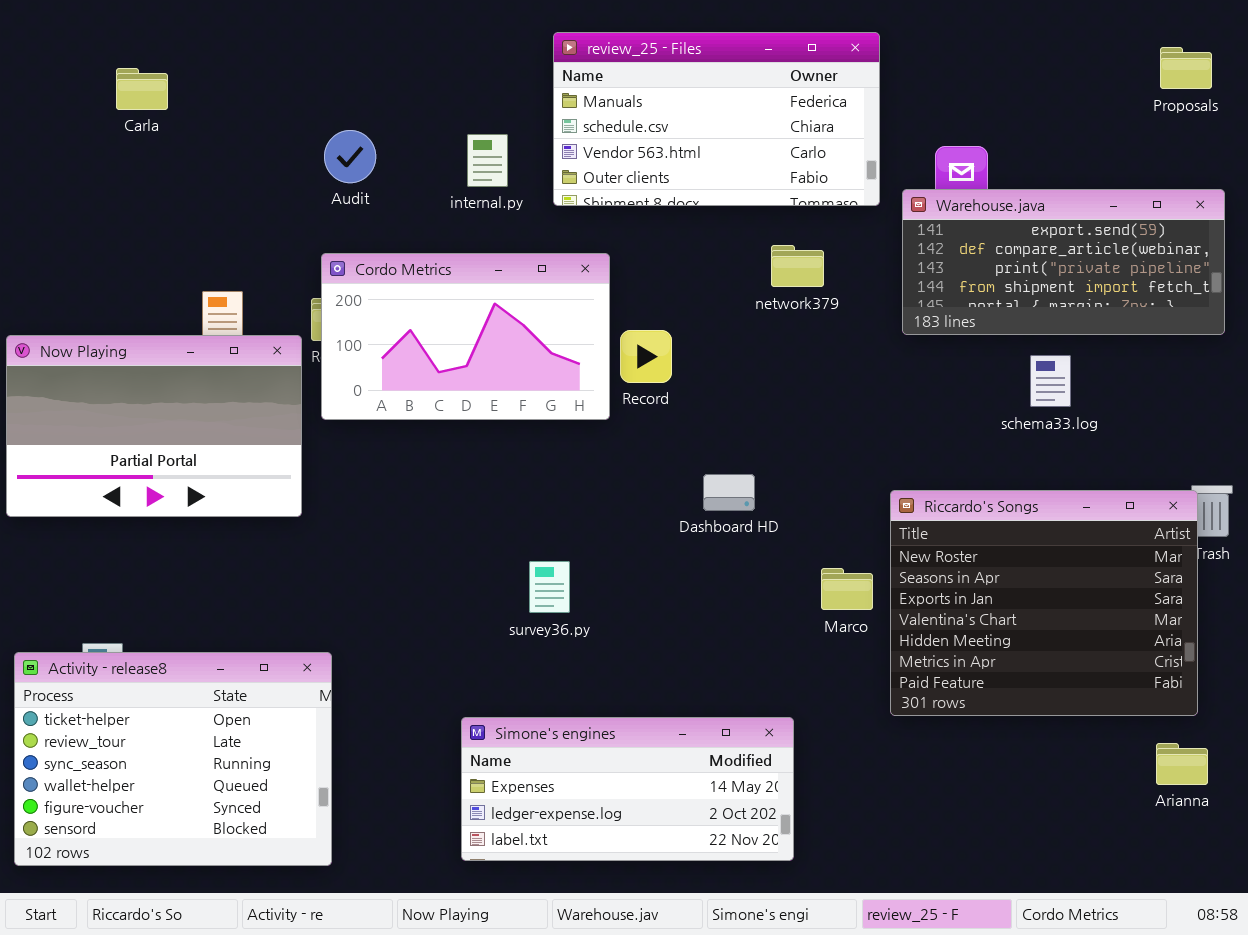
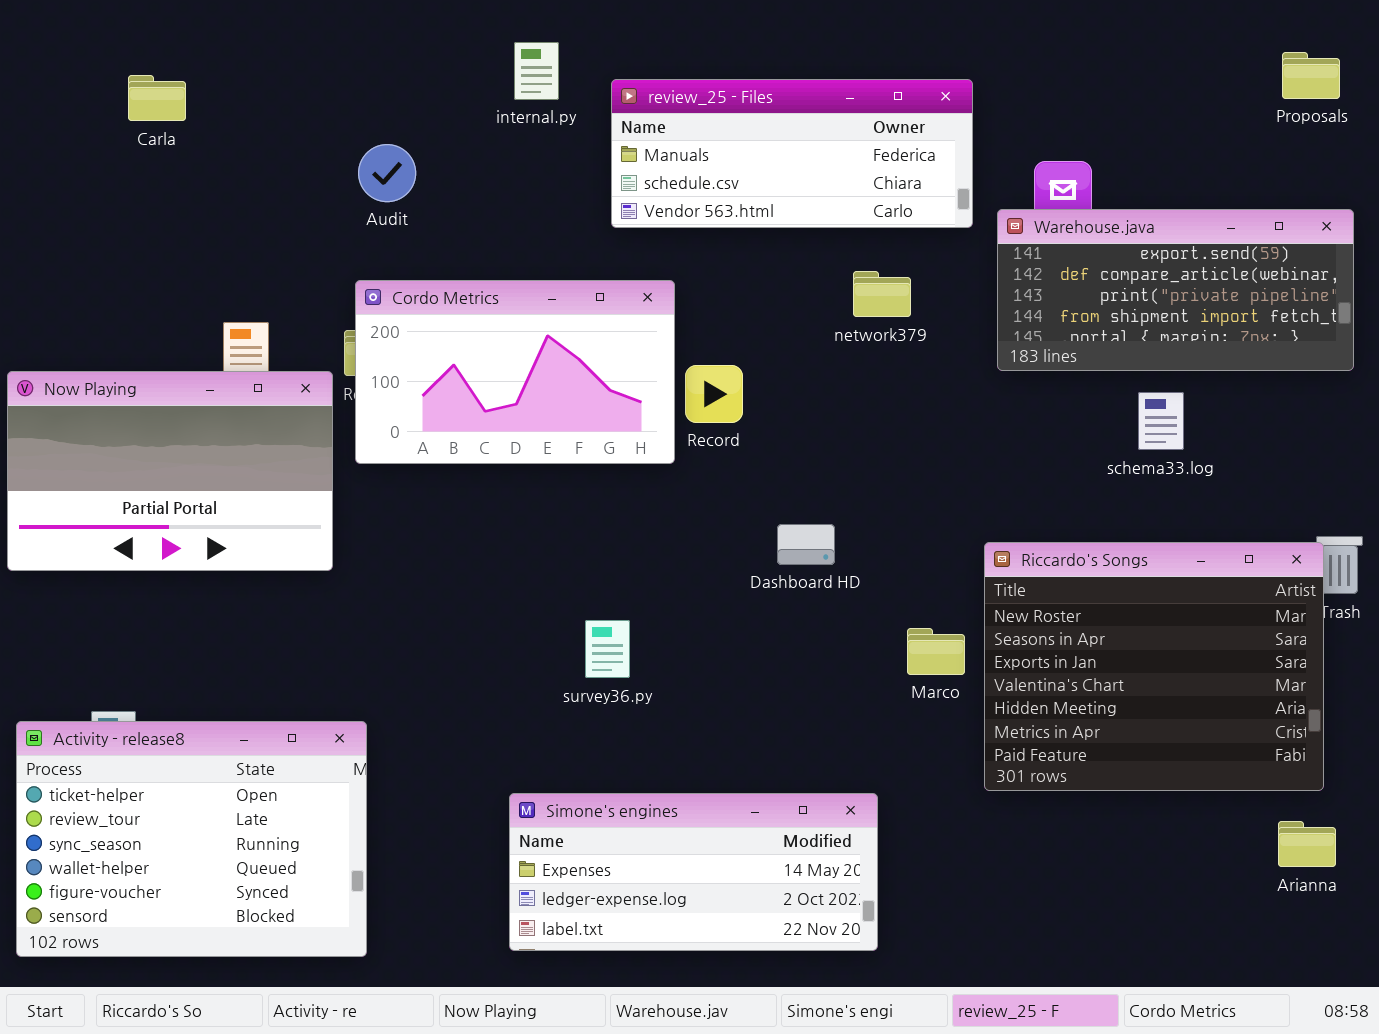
review_25 - Files: [553,32,880,206] -> [611,79,973,228], resized
internal.py: [467,134,508,187] -> [514,42,559,100], moved

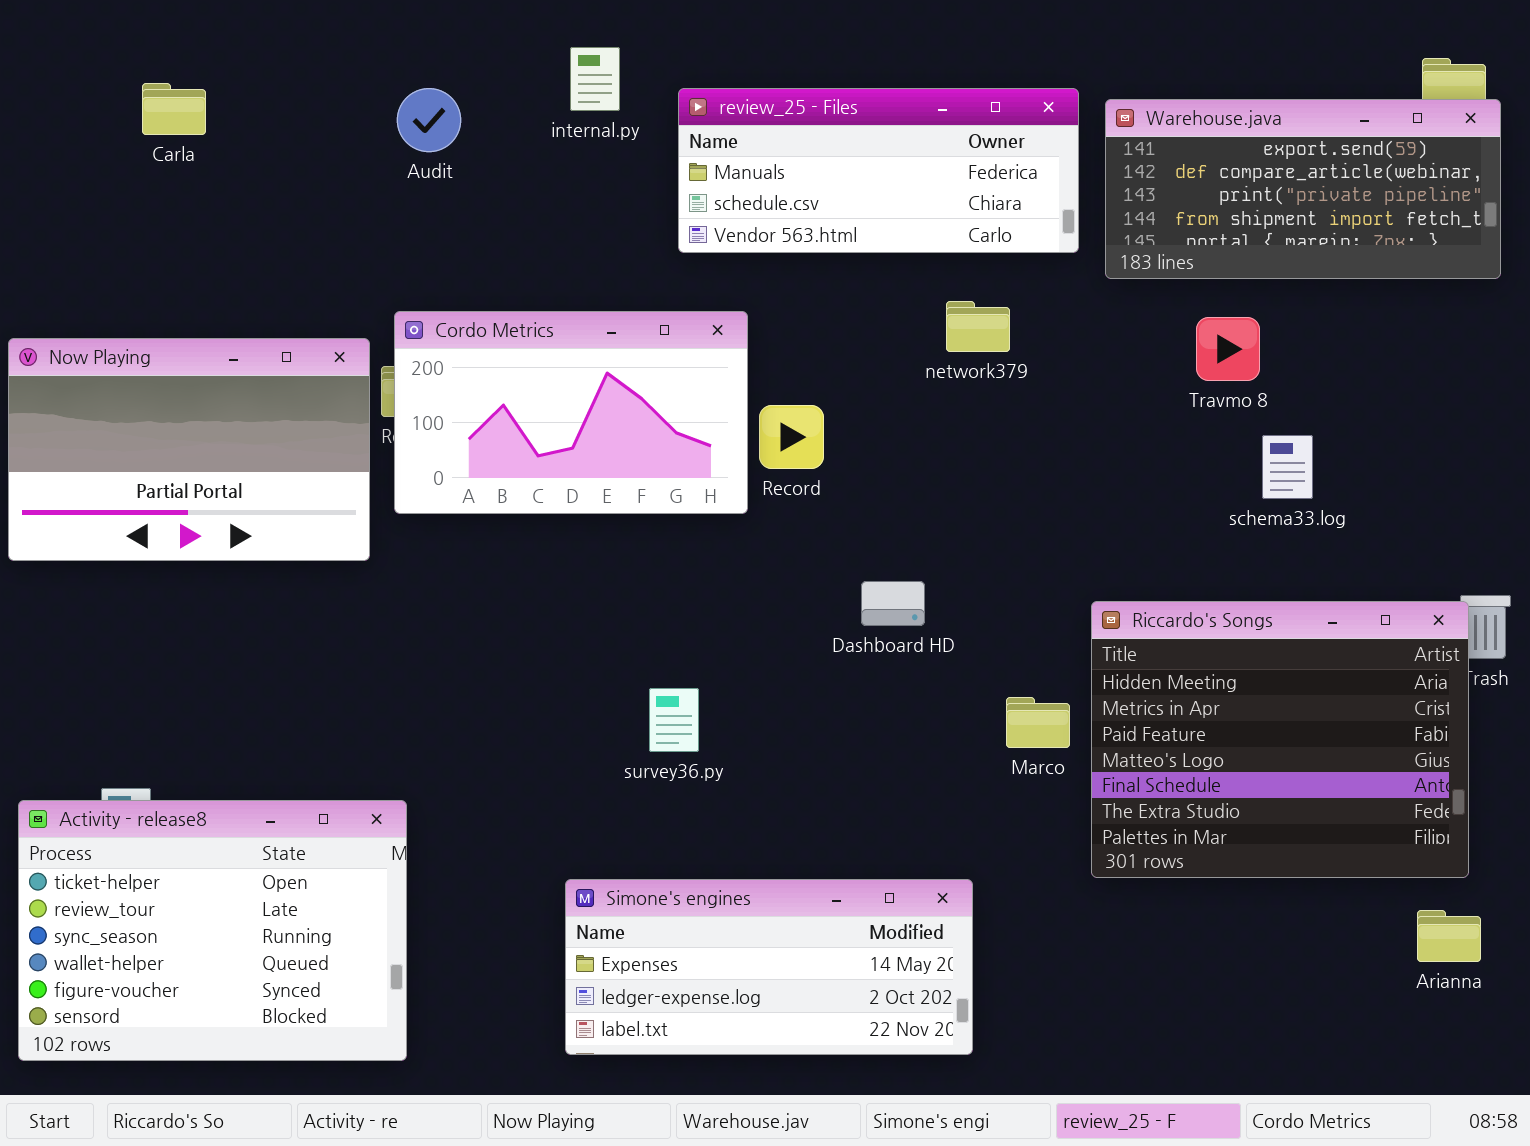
Audit: [358,144,416,202] -> [397,88,461,152], moved
Warehouse.java: [997,209,1354,371] -> [1105,99,1501,279], moved
Now Playing: [7,371,333,571] -> [8,338,370,561], moved
Riccardo's Songs: [984,542,1324,791] -> [1091,601,1469,878], scrolled down 4 rows

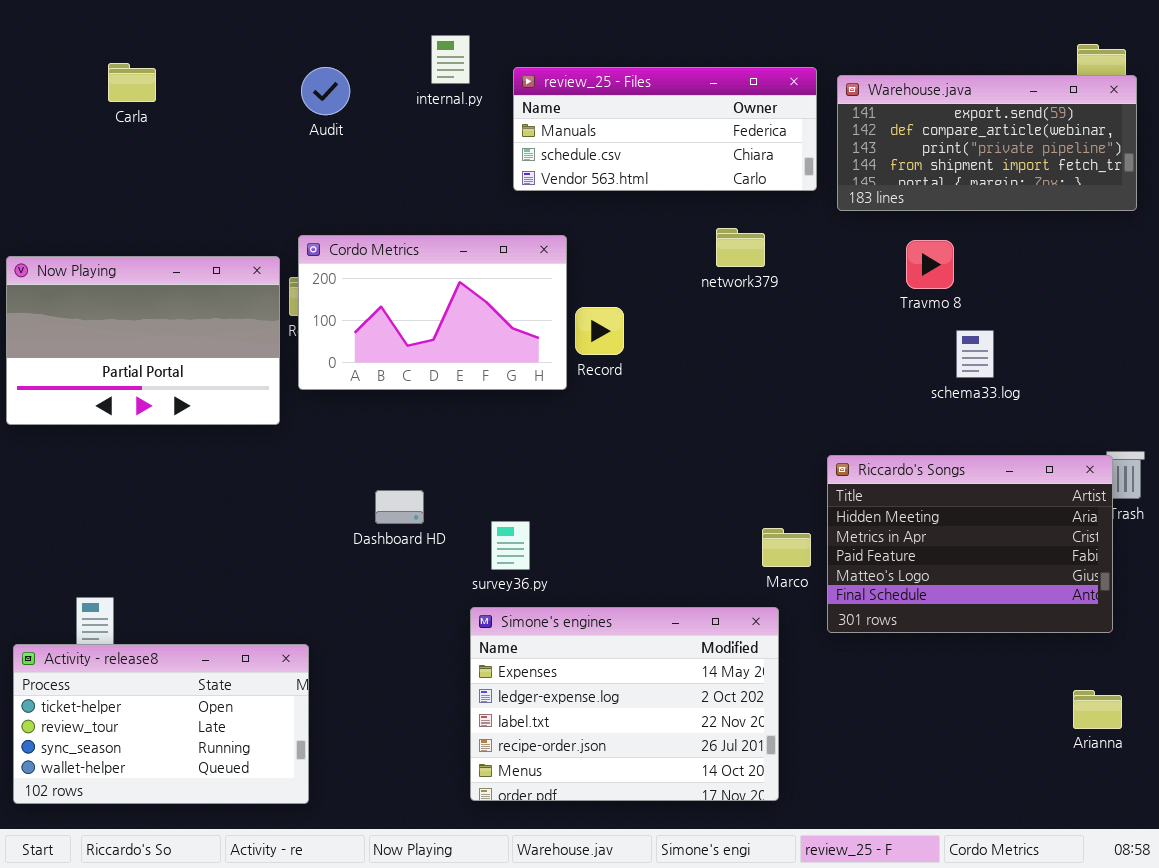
Dashboard HD: [861,581,925,626] -> [375,490,424,524], moved
Riccardo's Songs: [1091,601,1469,878] -> [827,455,1113,633], resized
Activity - release8: [18,800,407,1061] -> [13,644,309,804], resized
Simone's engines: [565,879,973,1055] -> [470,607,779,801], moved, resized

